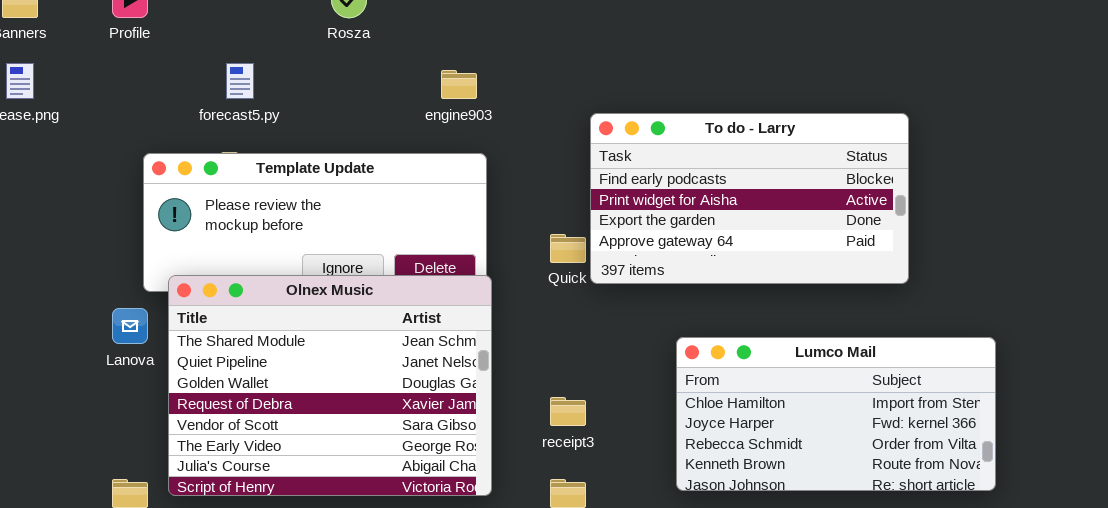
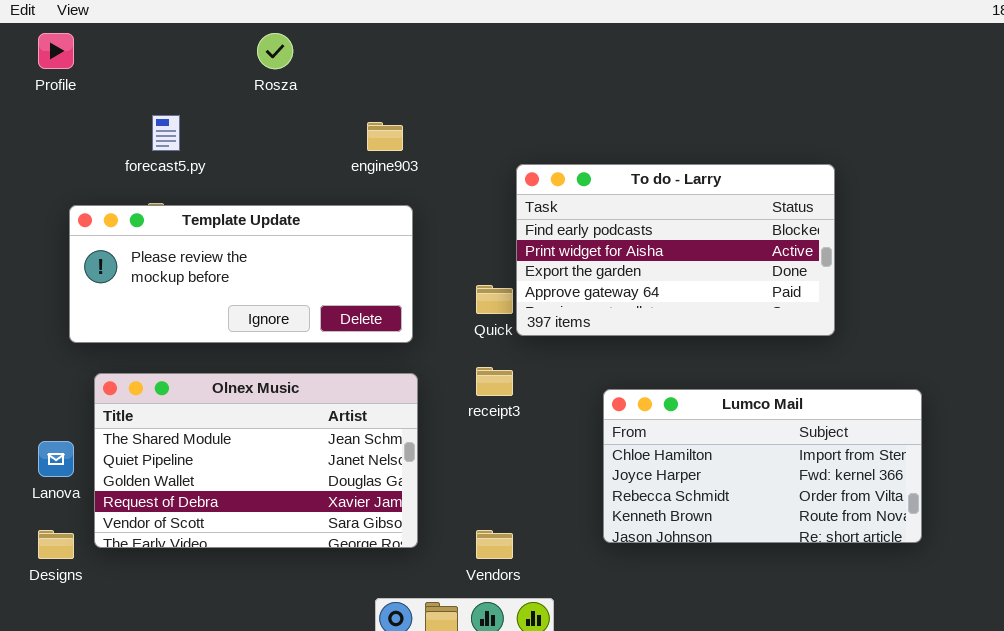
Olnex Music: [168,275,492,496] -> [94,373,418,548], resized
Lanova: [112,308,148,344] -> [38,441,74,477], moved
receipt3: [550,397,586,426] -> [476,367,513,396], moved

